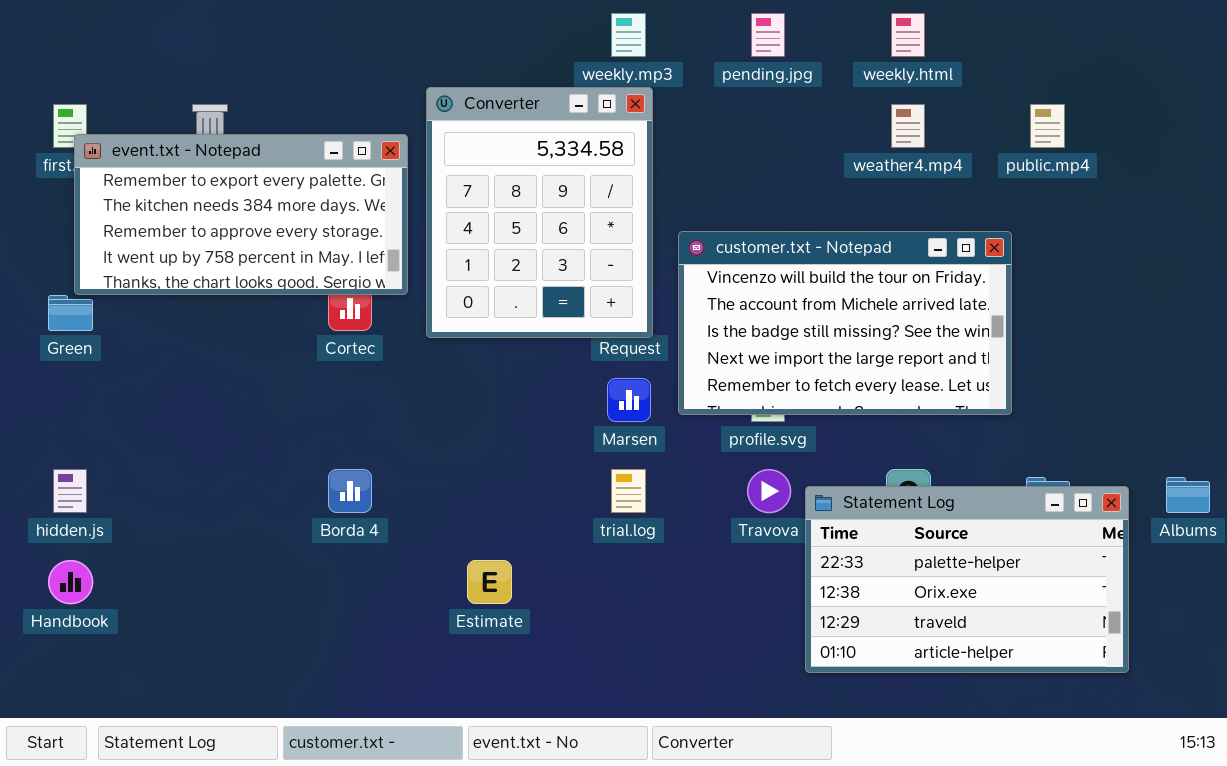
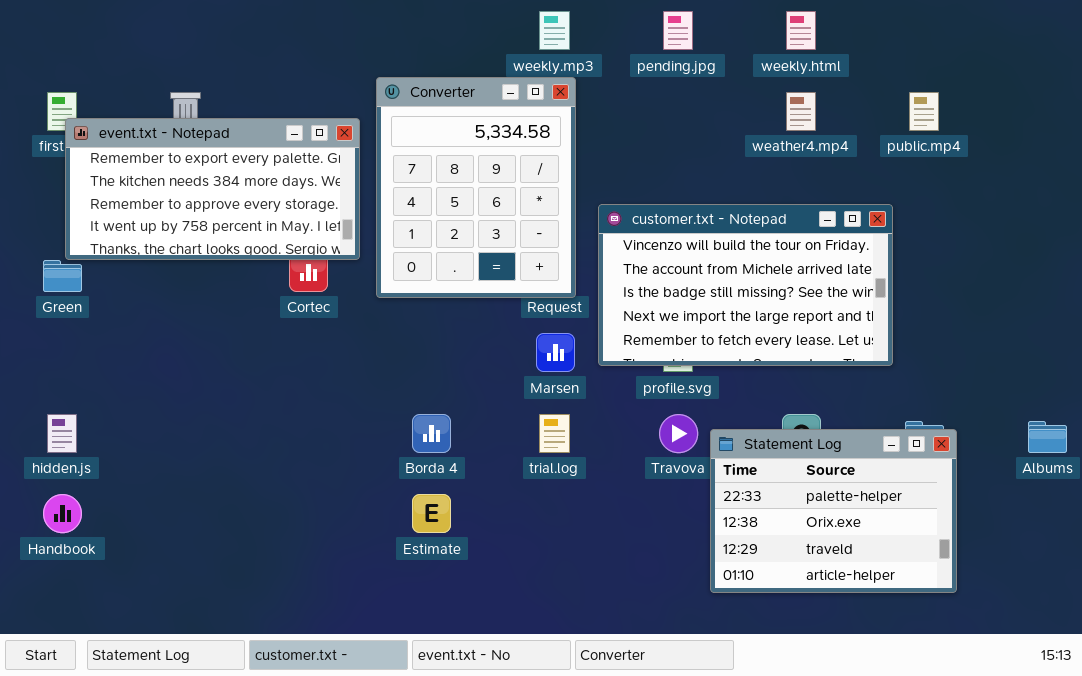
Borda 4: [328,469,372,513] -> [412,414,451,453], moved
Statement Log: [805,486,1129,673] -> [710,429,957,593], resized

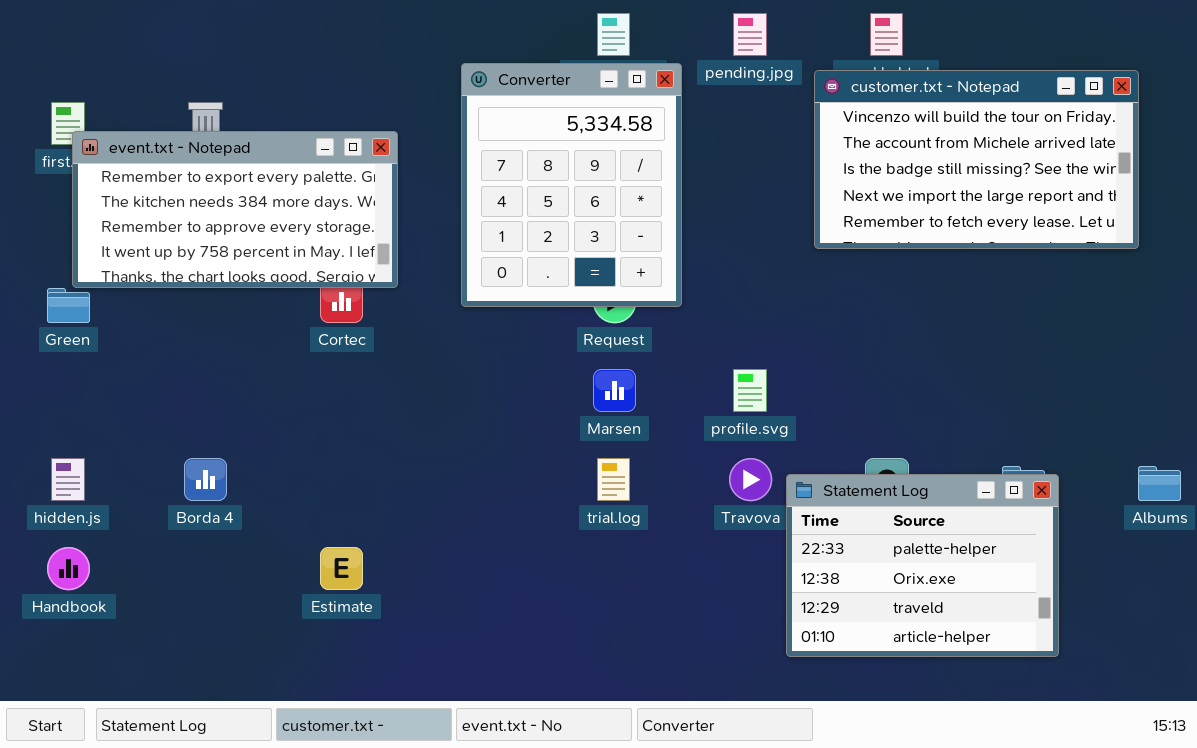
Converter: [376,77,576,298] -> [461,63,682,307], moved
customer.txt - Notepad: [598,204,893,366] -> [814,70,1139,249], moved
Borda 4: [412,414,451,453] -> [184,458,227,501], moved
Estimate: [412,494,451,533] -> [320,547,363,590], moved

